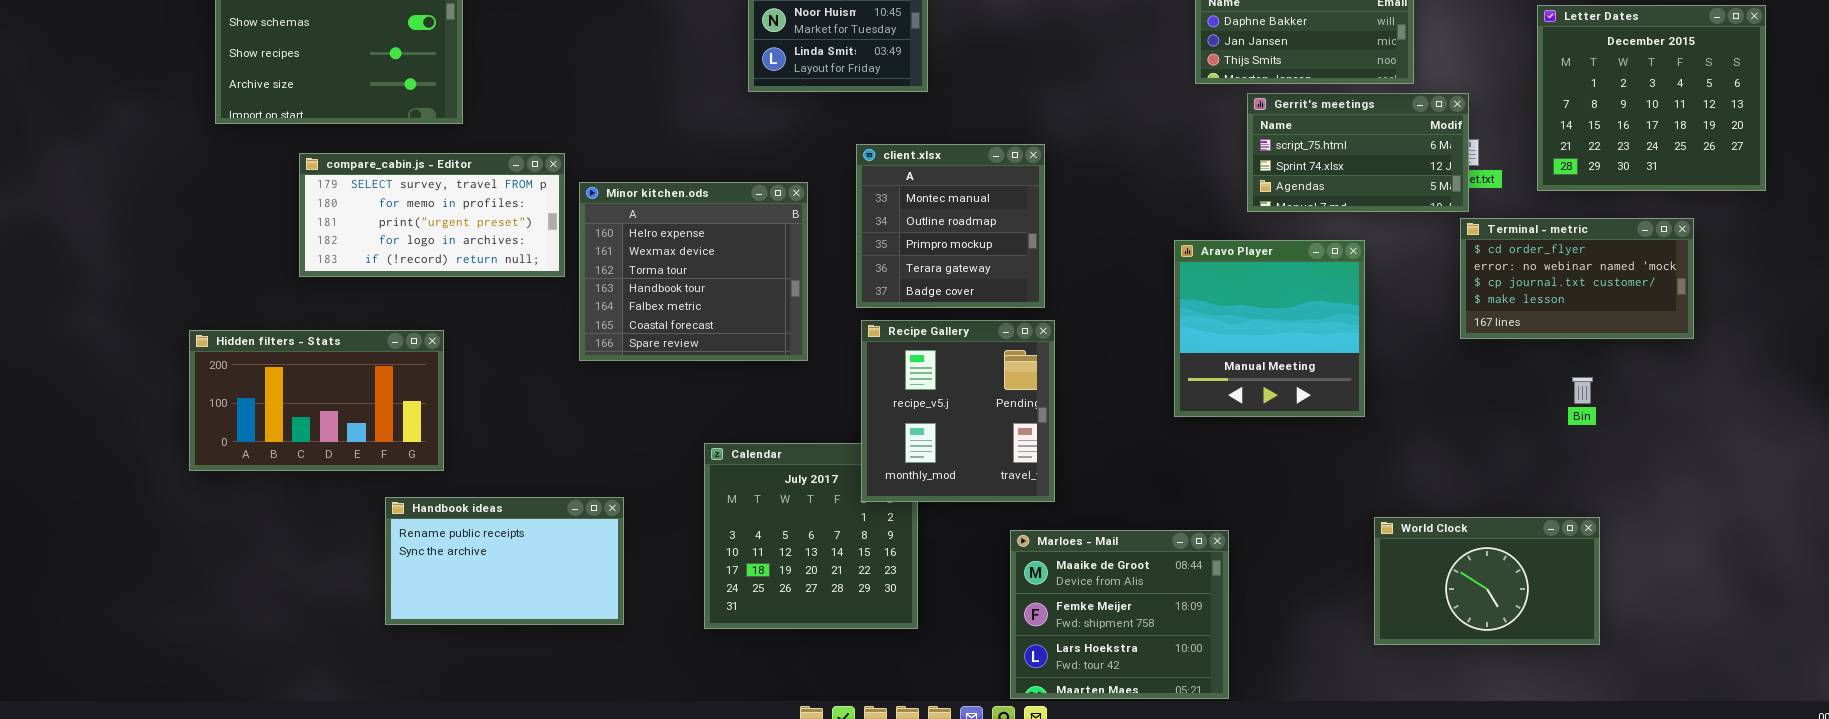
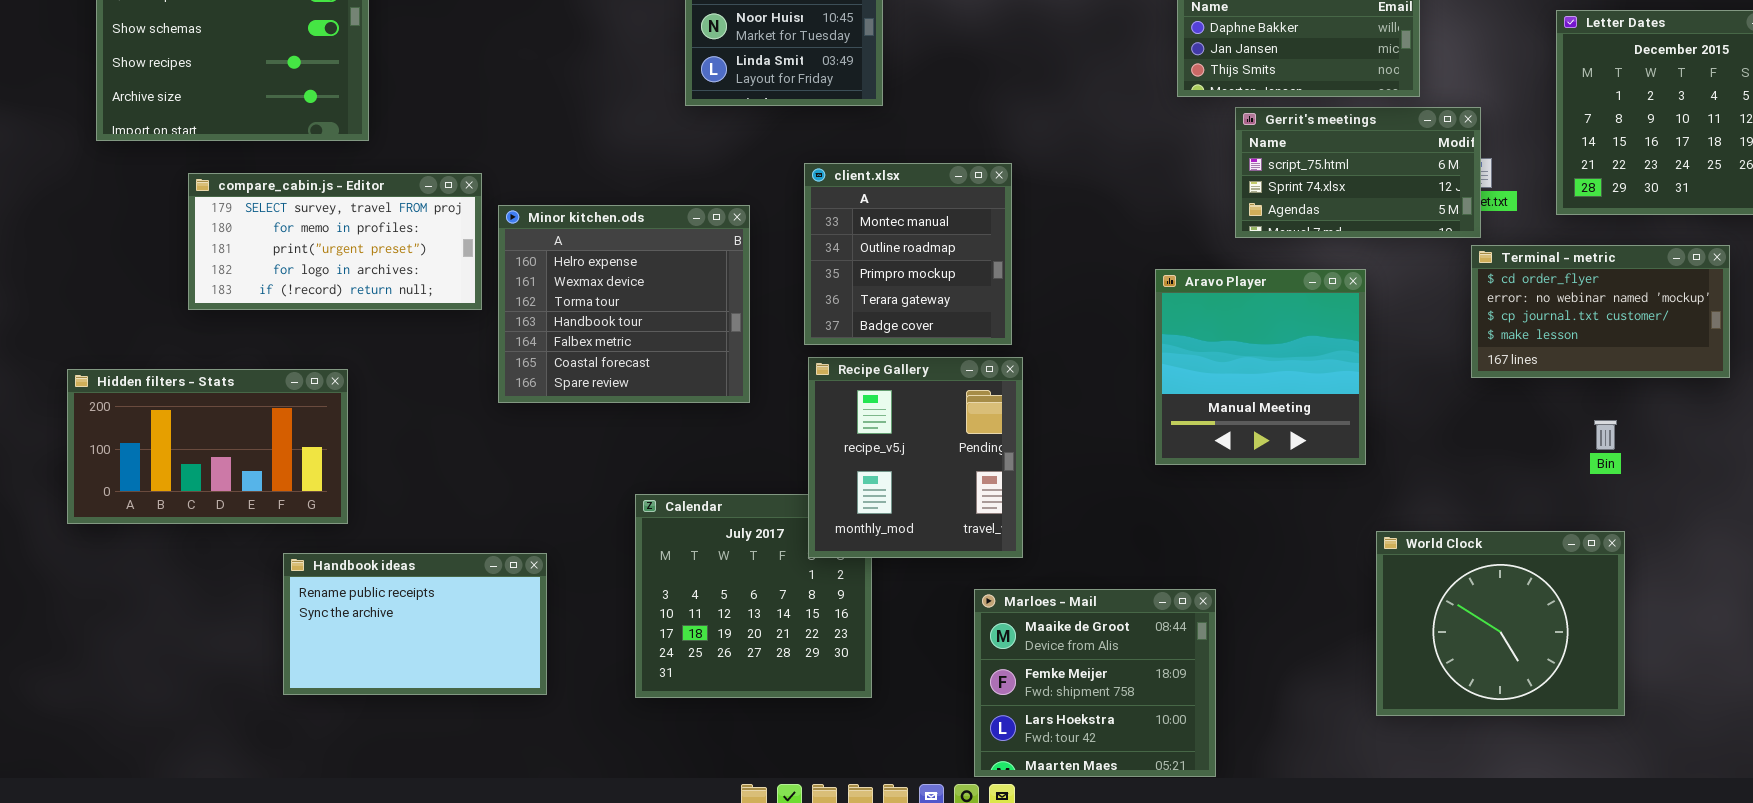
World Clock: [1374,517,1600,645] -> [1376,531,1625,716], resized

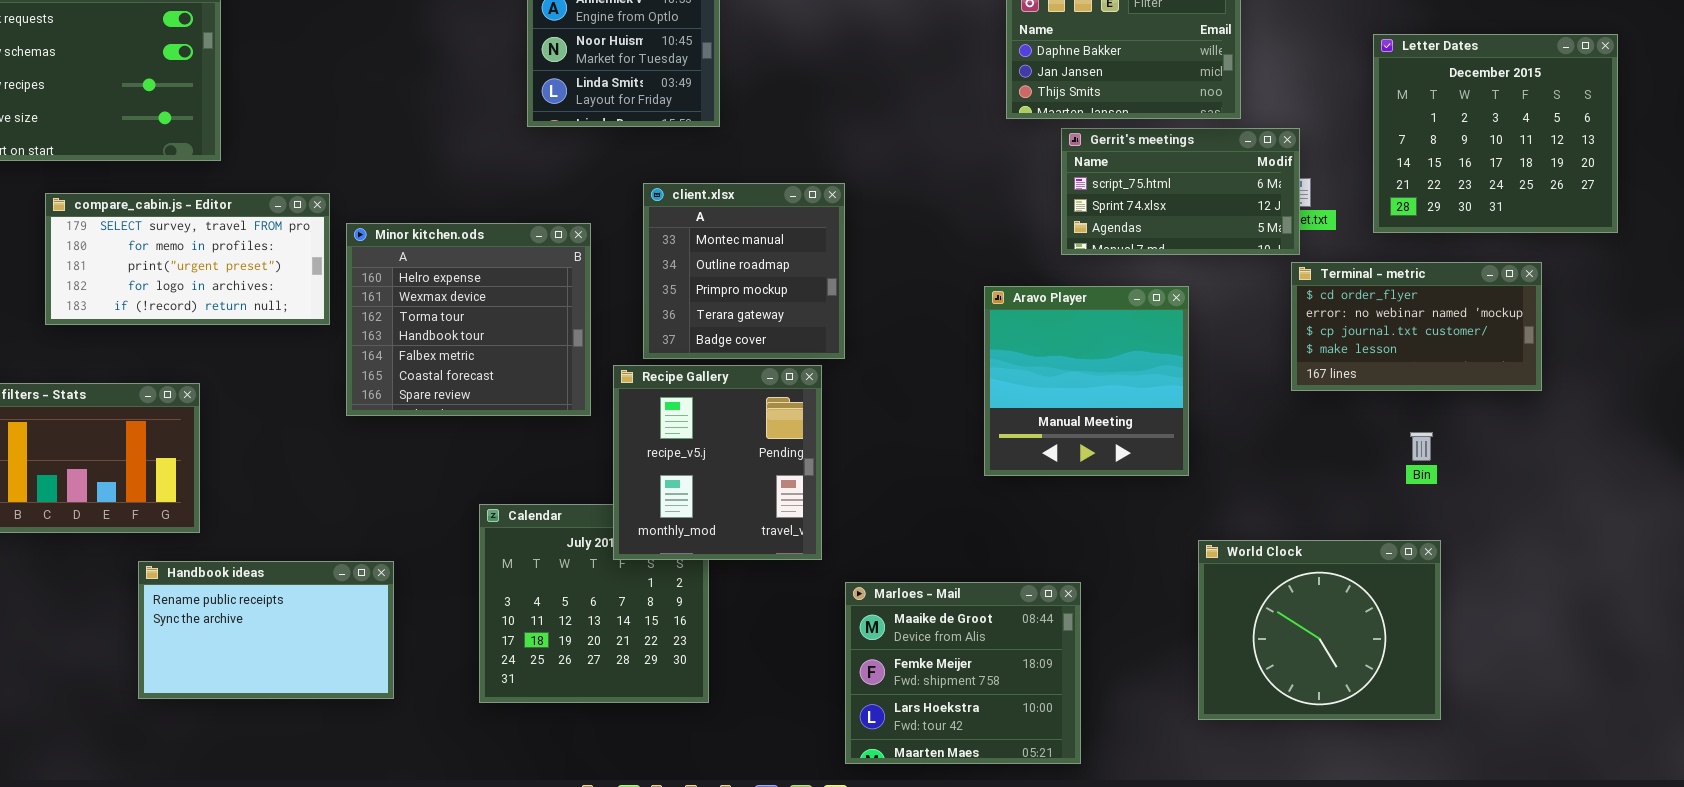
Recipe Gallery: [808,357,1023,558] -> [613,365,822,560], moved
Marloes - Mail: [974,589,1216,777] -> [845,582,1081,764], moved

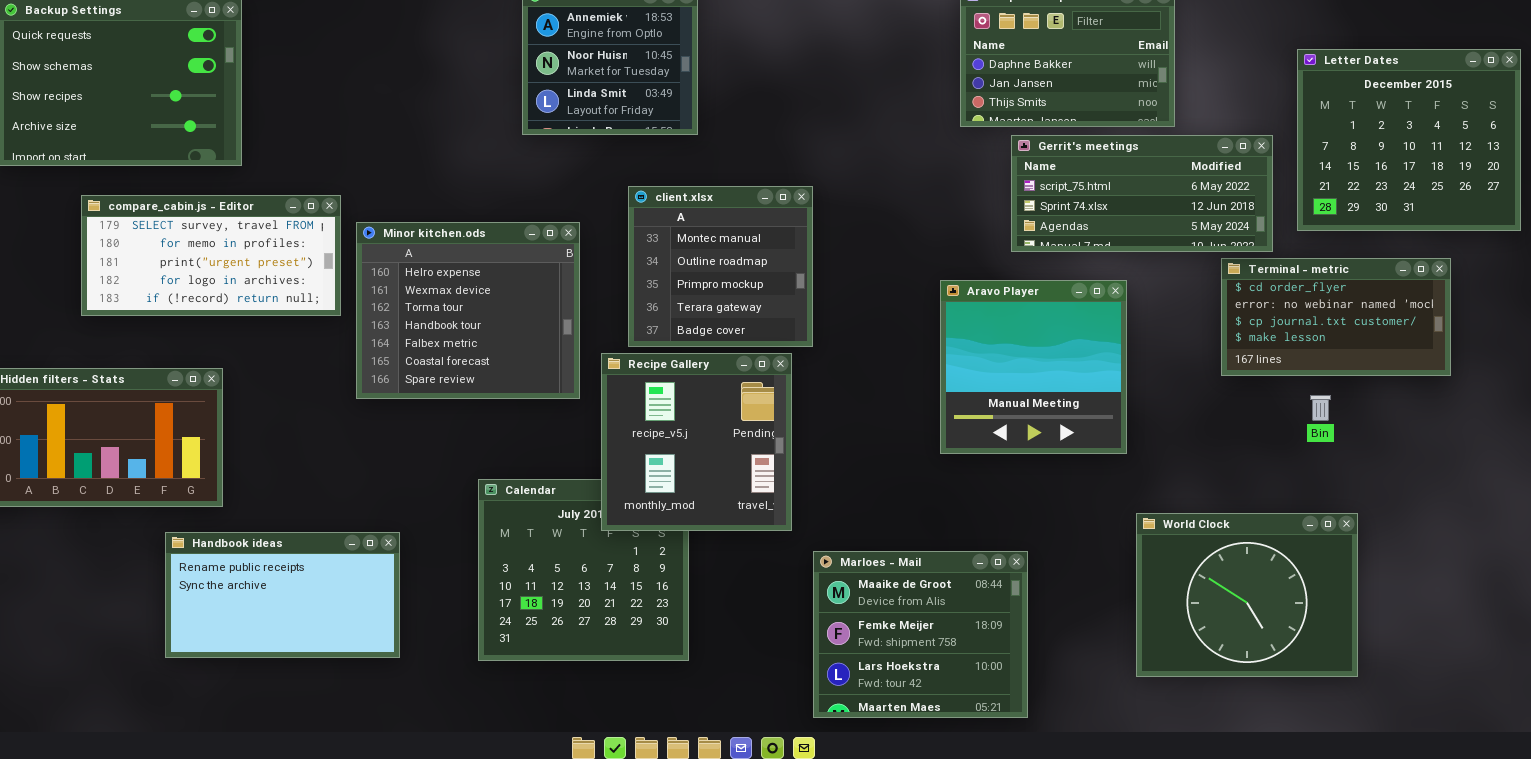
Gerrit's meetings: [1061,128,1300,255] -> [1011,135,1273,252], resized
Bin: [1410,432,1433,461] -> [1310,395,1331,421], moved

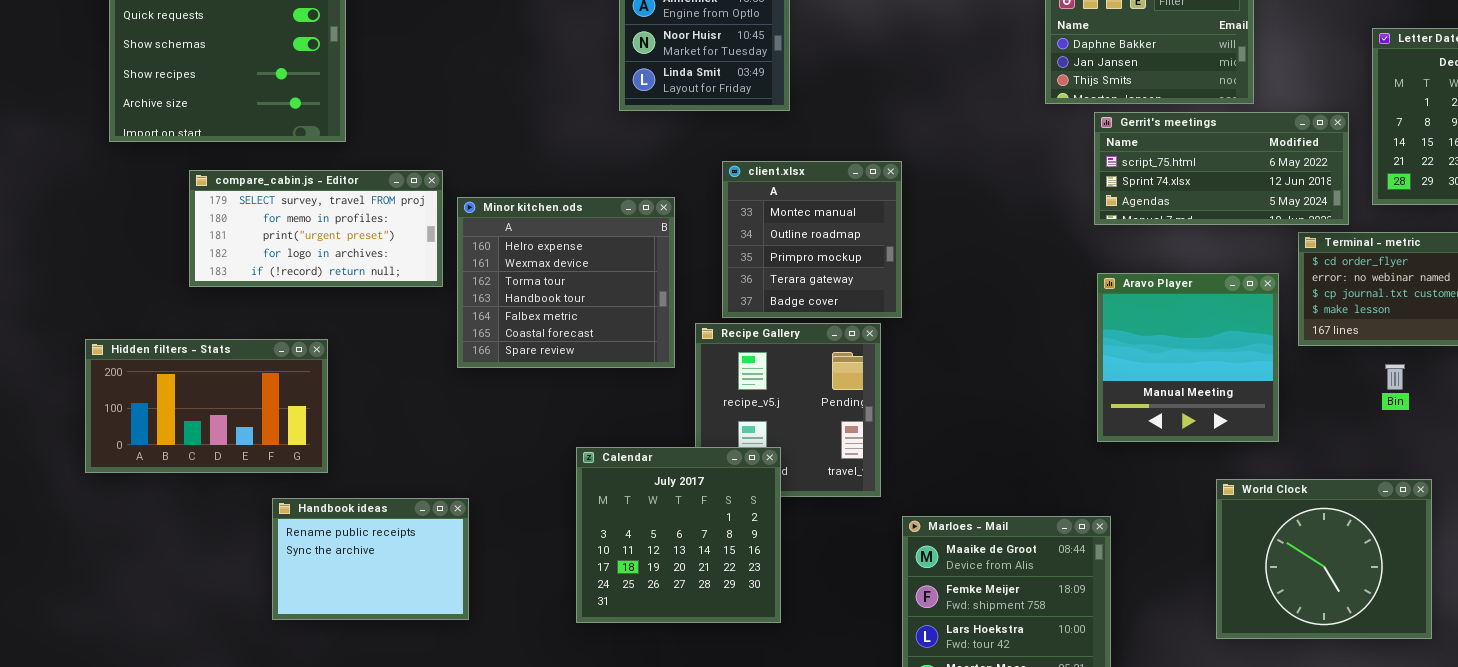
Aravo Player: [940,280,1127,454] -> [1097,273,1279,442], moved
Calendar: [478,479,689,661] -> [576,447,781,623], raised
Handbook ideas: [165,532,400,658] -> [272,498,469,620], resized

